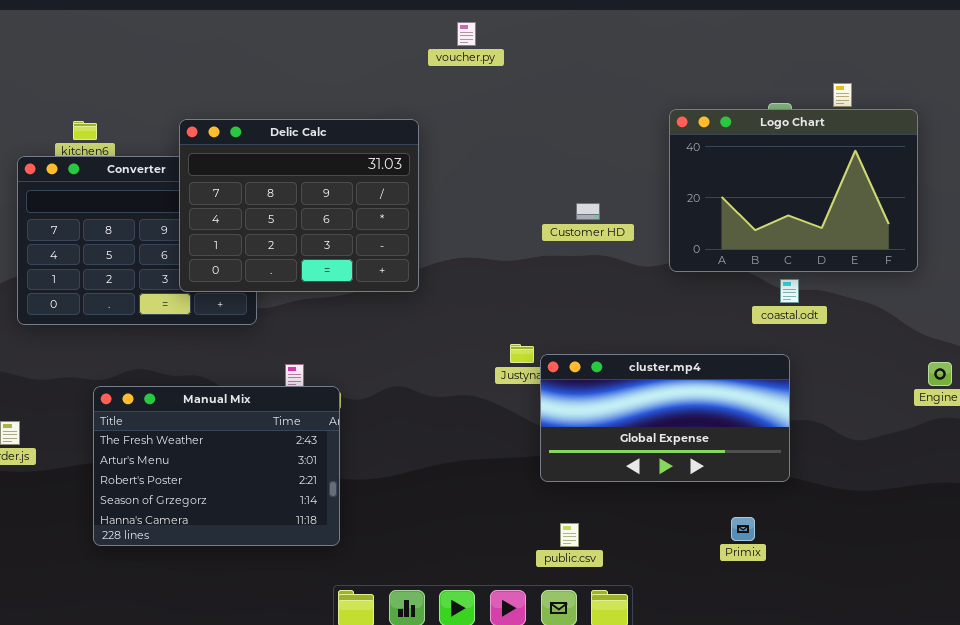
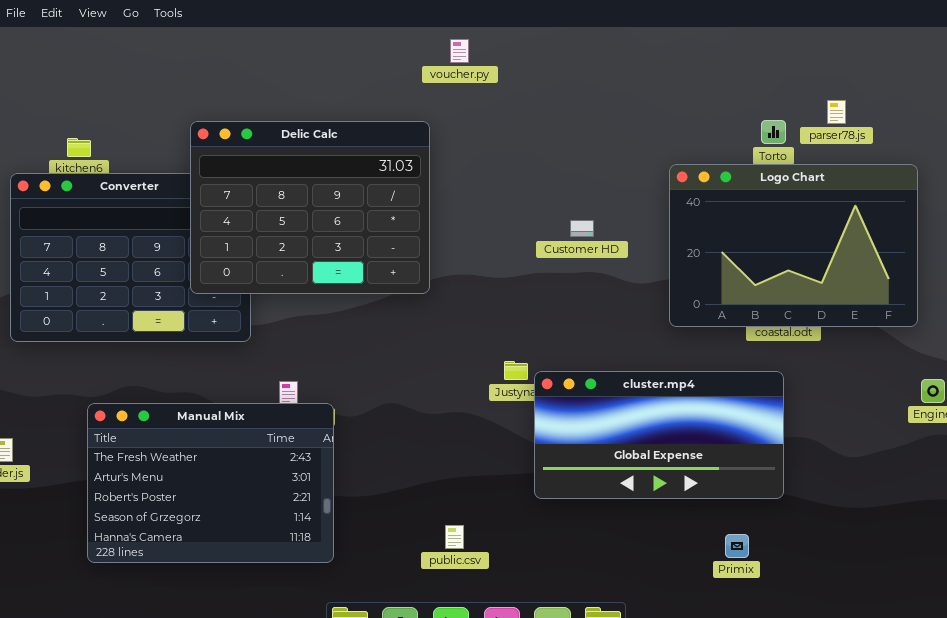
Logo Chart: [669,109,918,272] -> [669,164,918,327], moved
Delic Calc: [179,119,419,292] -> [190,121,430,294], moved
public.csv: [560,523,579,547] -> [445,525,464,549], moved

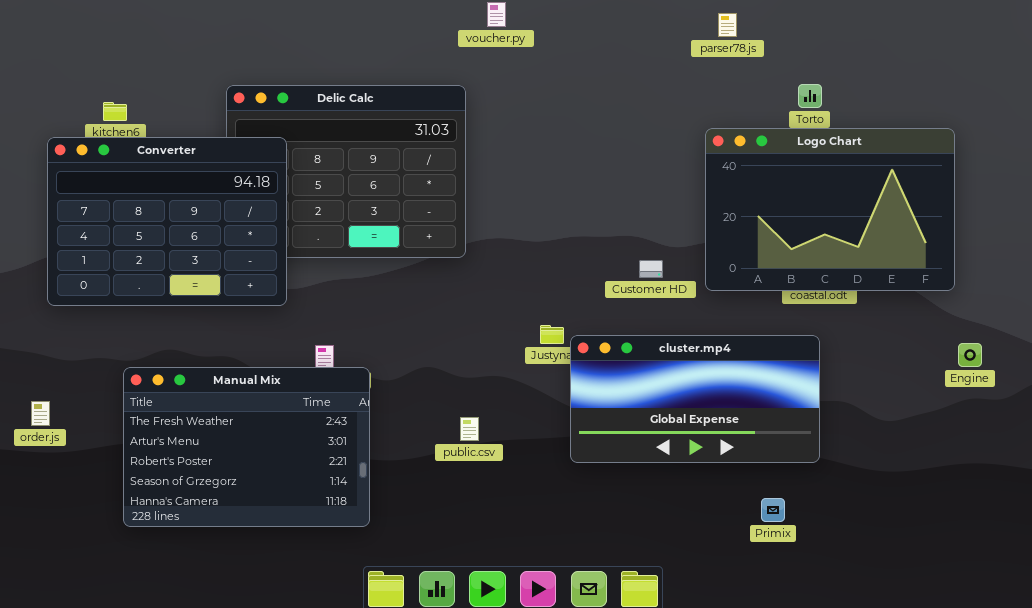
parser78.js: [827,100,846,124] -> [718,13,737,37], moved
Converter: [10,173,251,342] -> [47,137,287,306], raised
Customer HD: [570,220,594,237] -> [639,260,663,278], moved
public.csv: [445,525,464,549] -> [460,417,479,441], moved

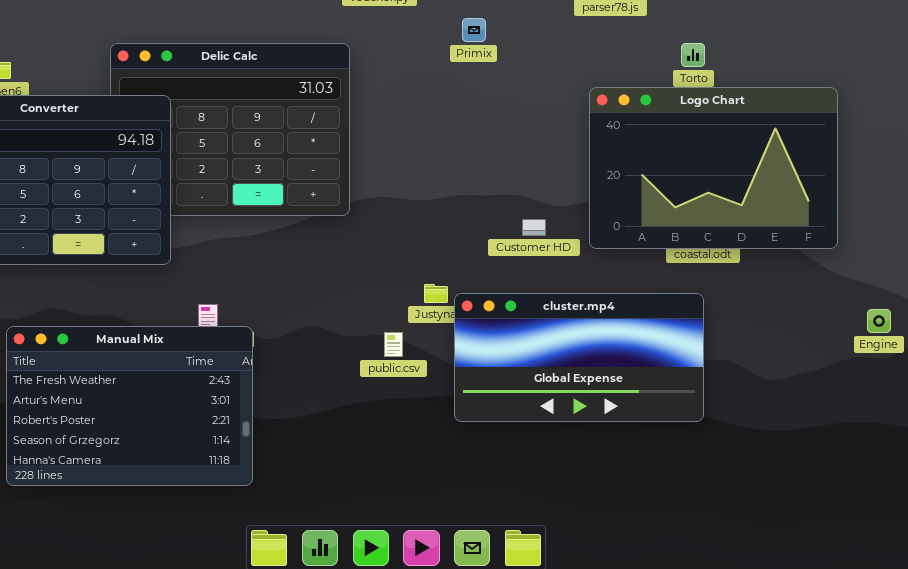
Engine: [958,343,982,367] -> [867,309,891,333], moved
public.csv: [460,417,479,441] -> [384,332,403,357], moved
Primix: [761,498,785,522] -> [462,18,486,42], moved

